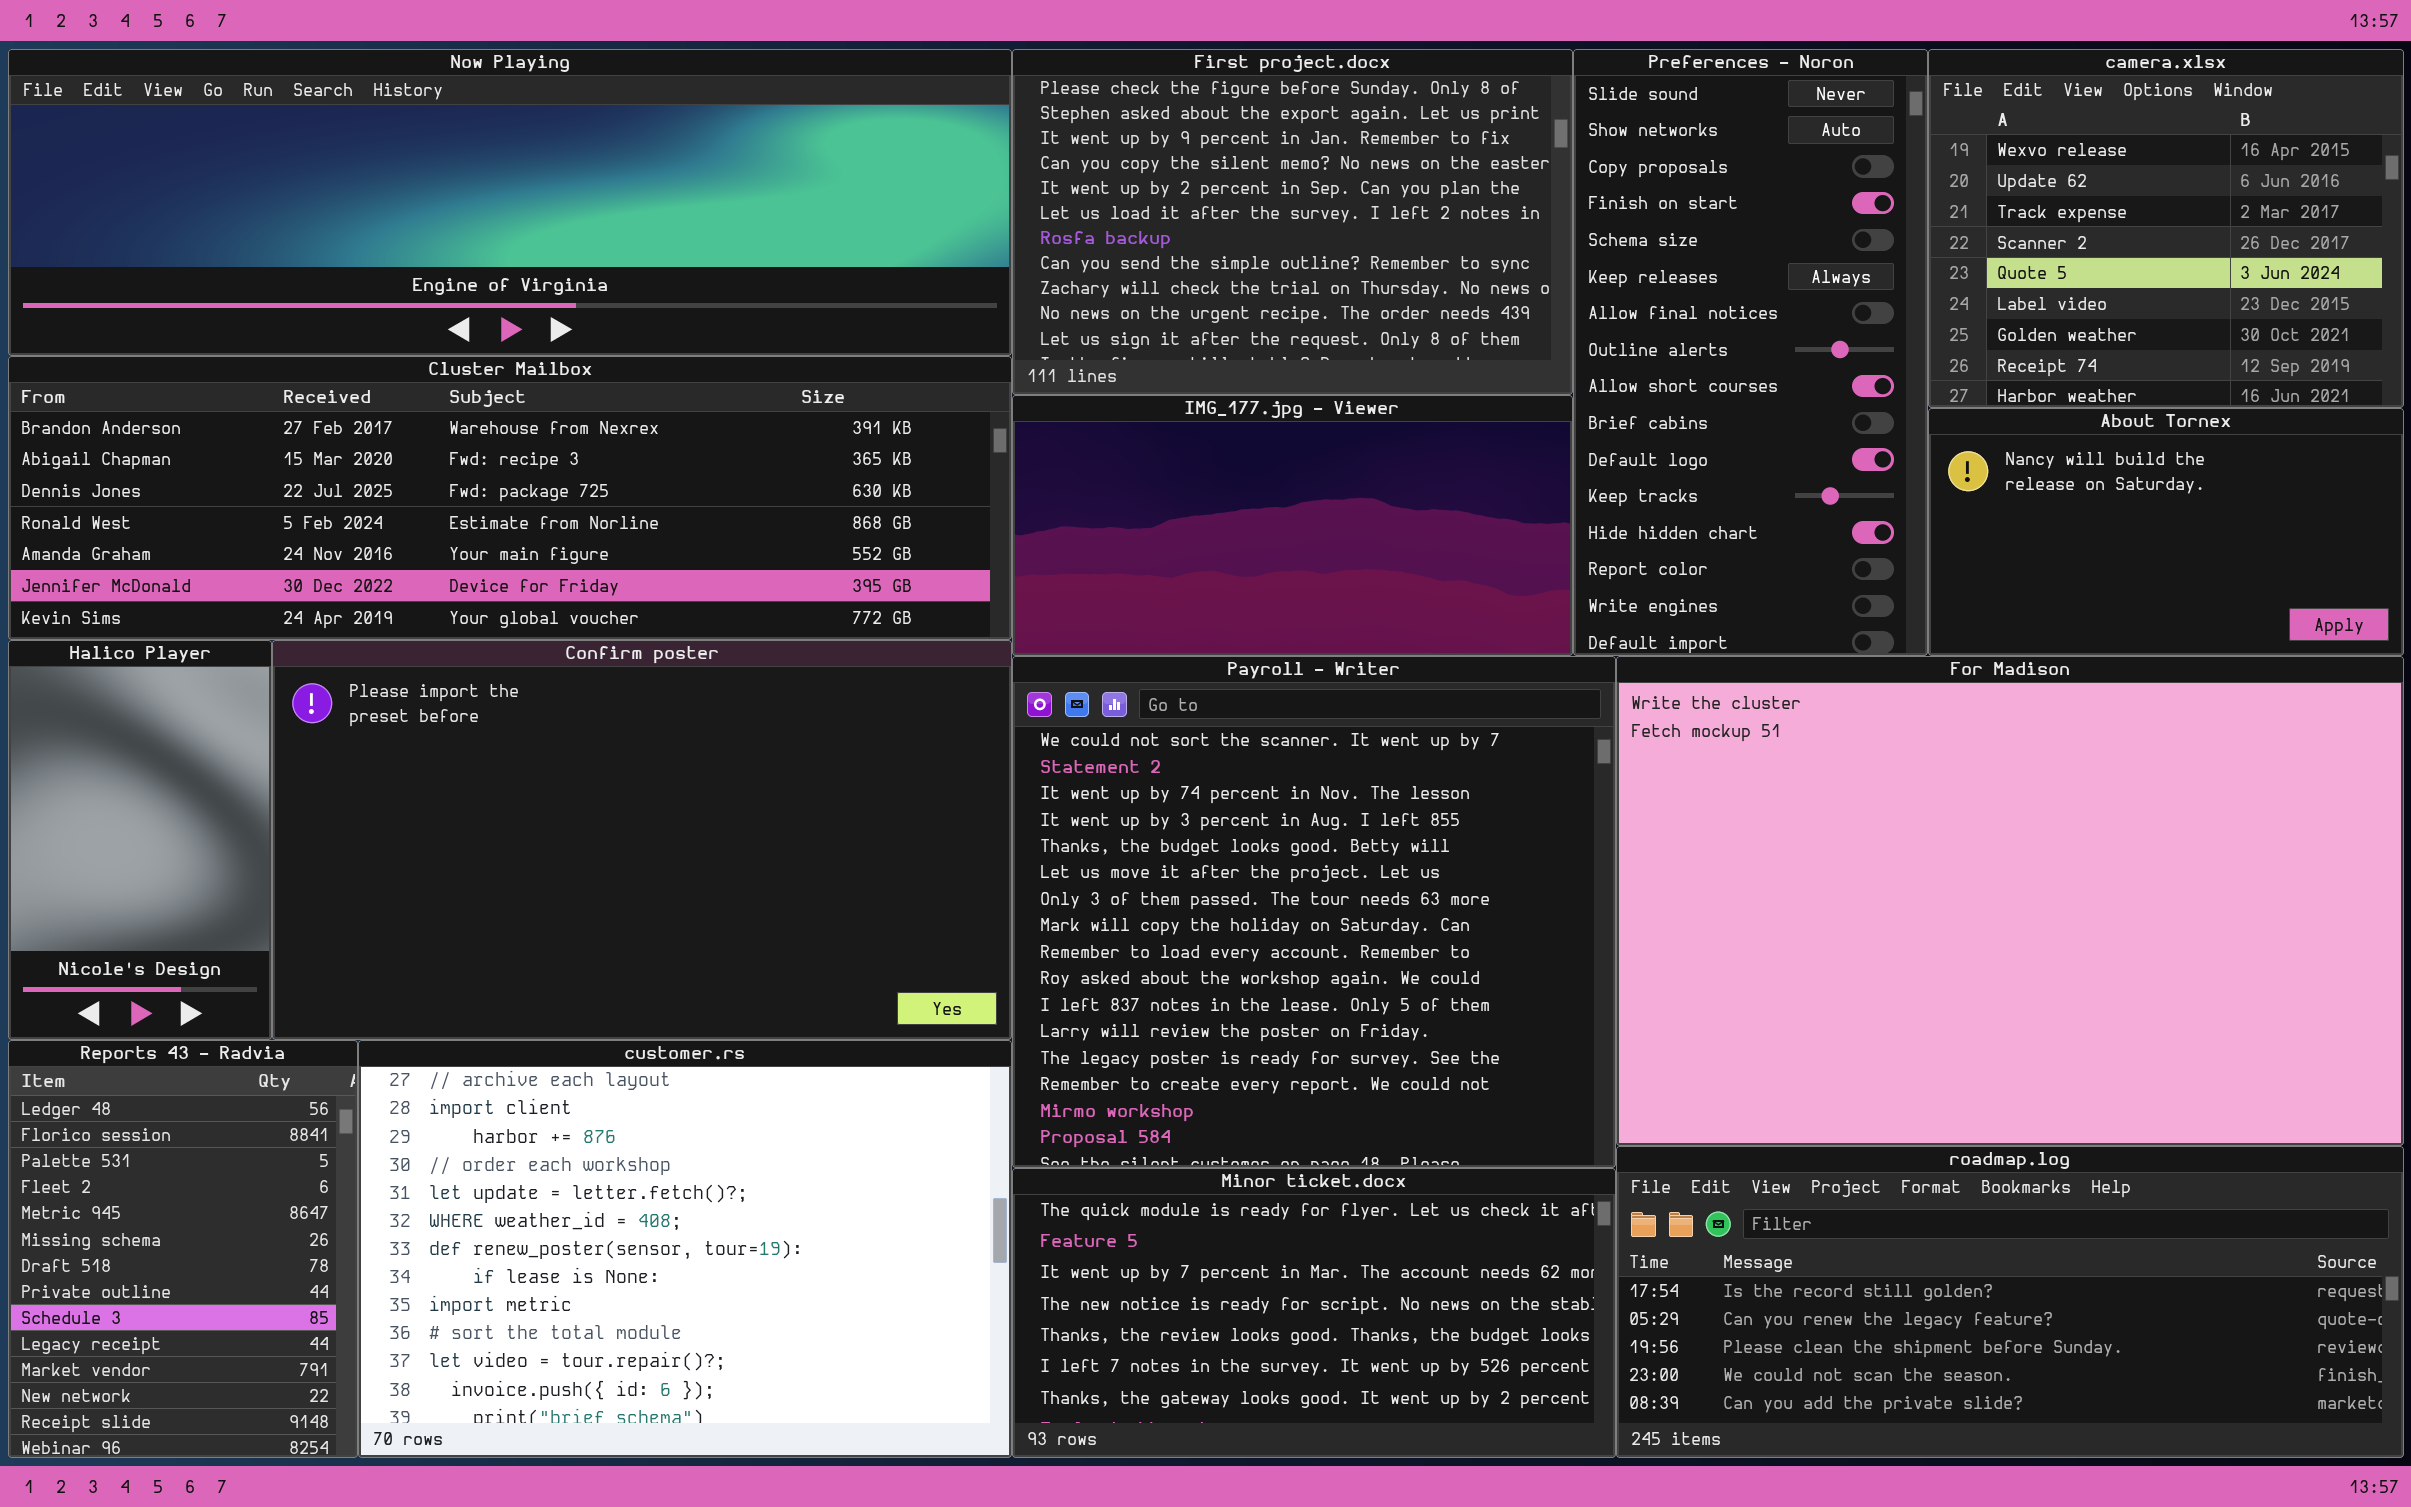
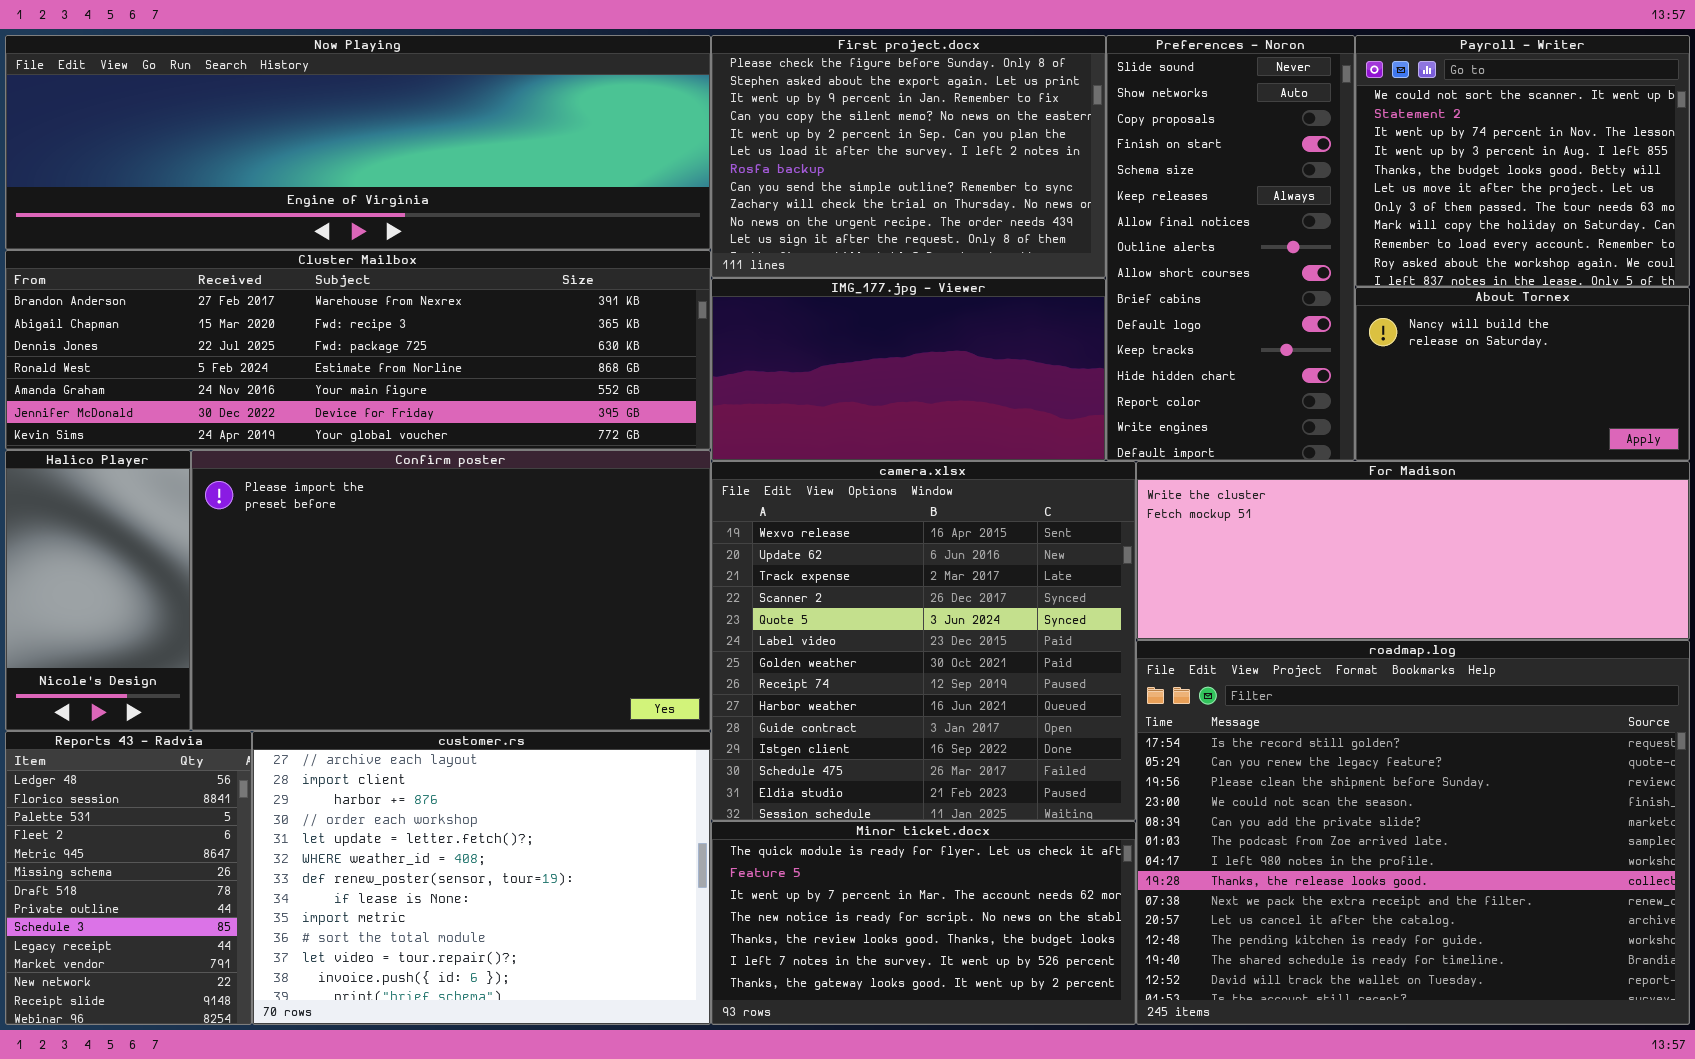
camera.xlsx: [1928,49,2404,408] -> [711,461,1136,821], moved, resized
Payroll - Writer: [1012,656,1616,1168] -> [1355,35,1690,287], moved, resized
For Madison: [1616,656,2404,1146] -> [1136,461,1690,640], resized
roadmap.log: [1616,1146,2404,1458] -> [1136,640,1690,1025], resized

